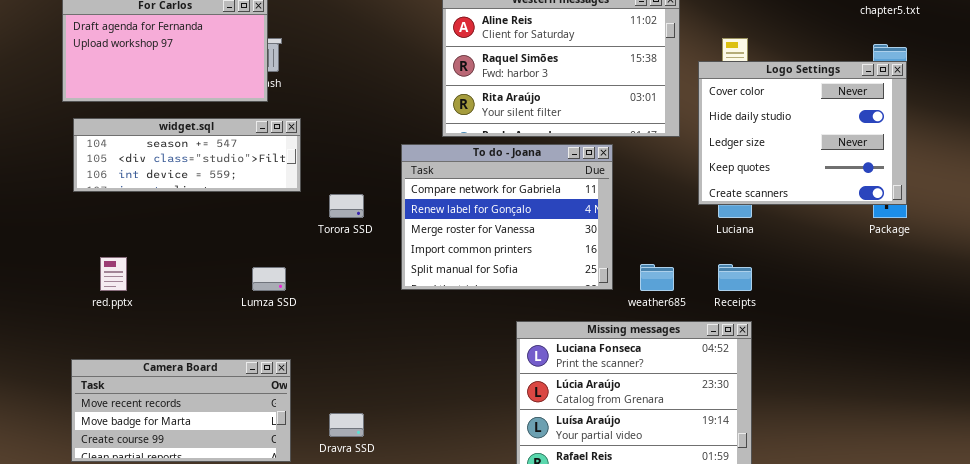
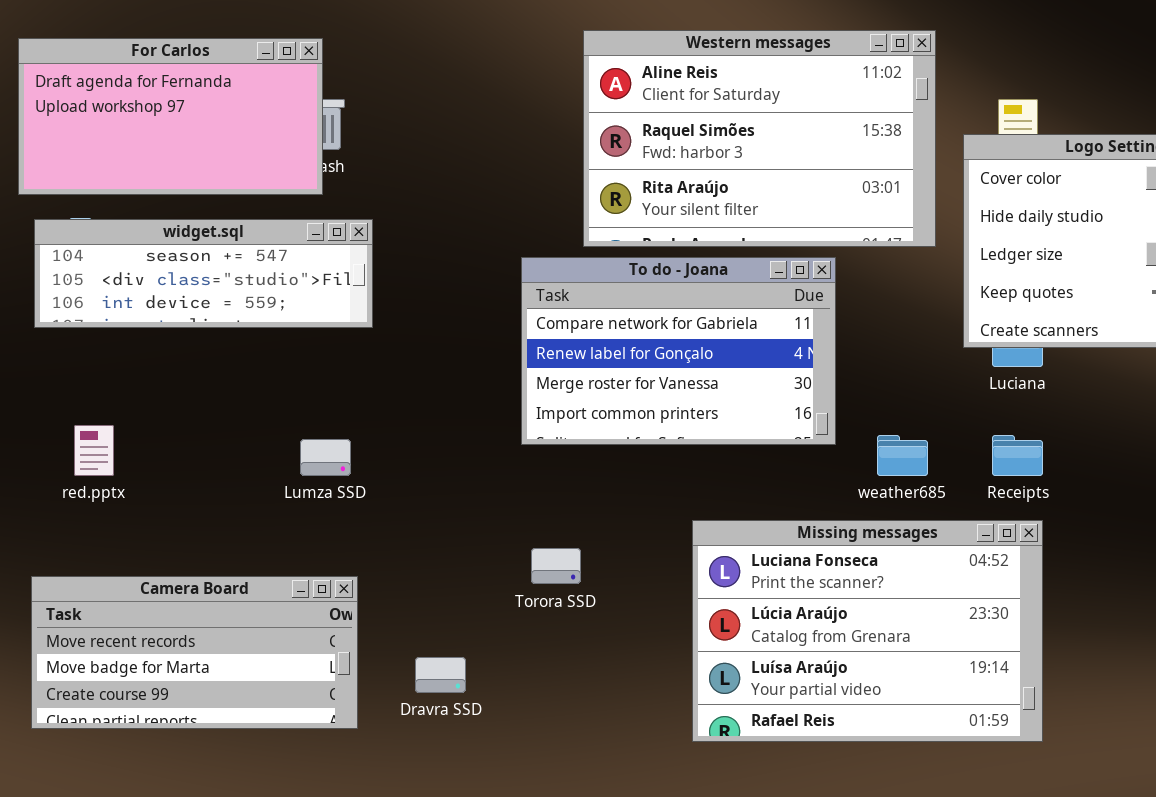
To do - Joana: [401,144,613,290] -> [521,257,836,445], resized
Torora SSD: [329,194,364,218] -> [531,548,581,584], moved

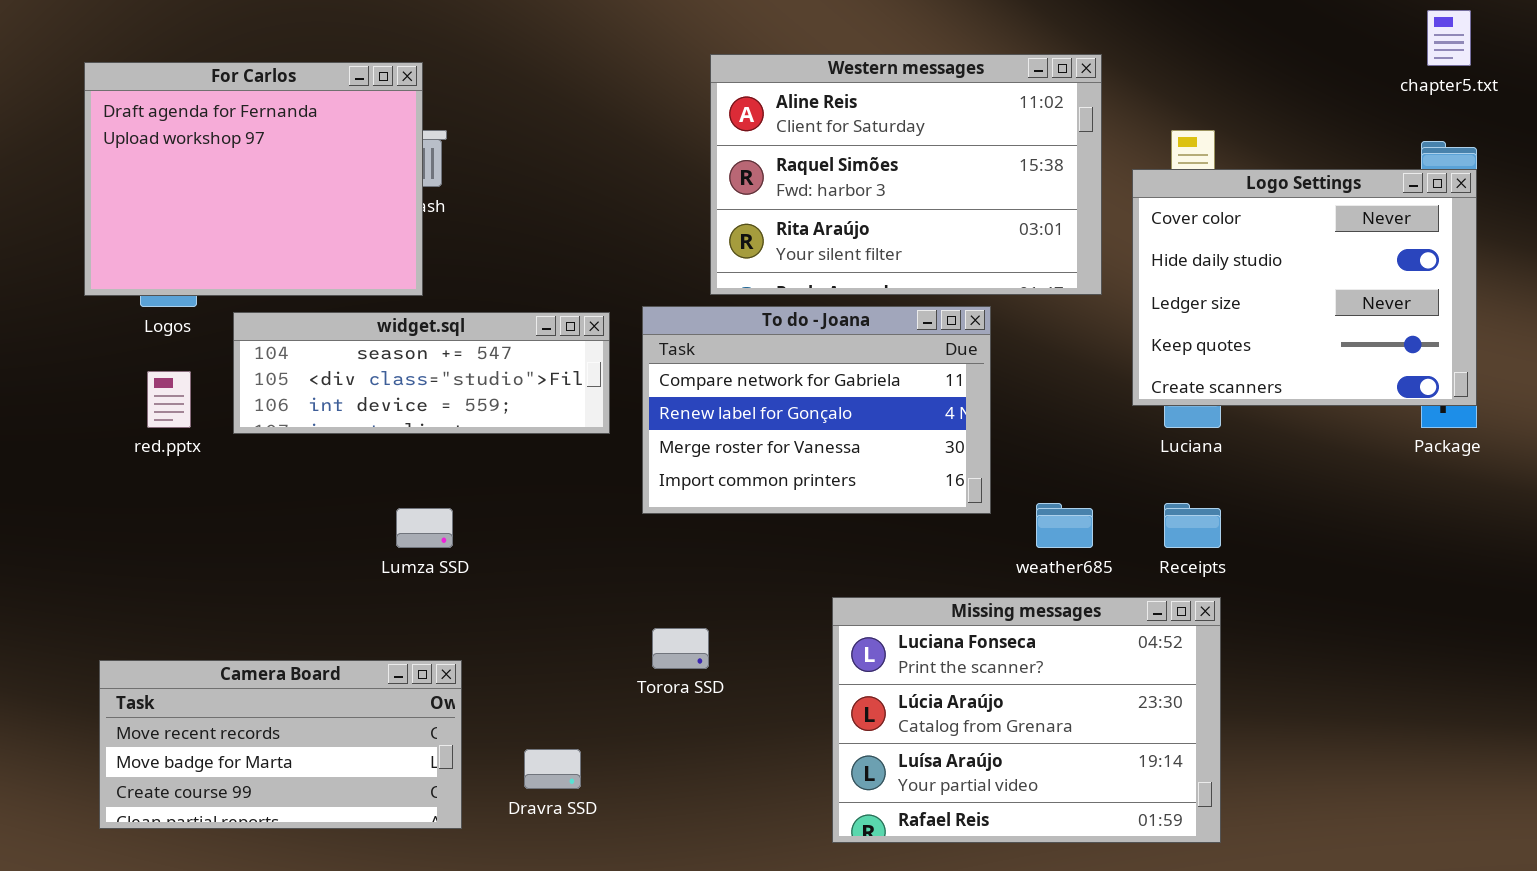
For Carlos: [18,38,323,195] -> [84,62,423,296], resized
widget.sql: [34,219,373,328] -> [233,312,610,434], moved
red.pptx: [74,425,114,476] -> [147,371,191,428], moved

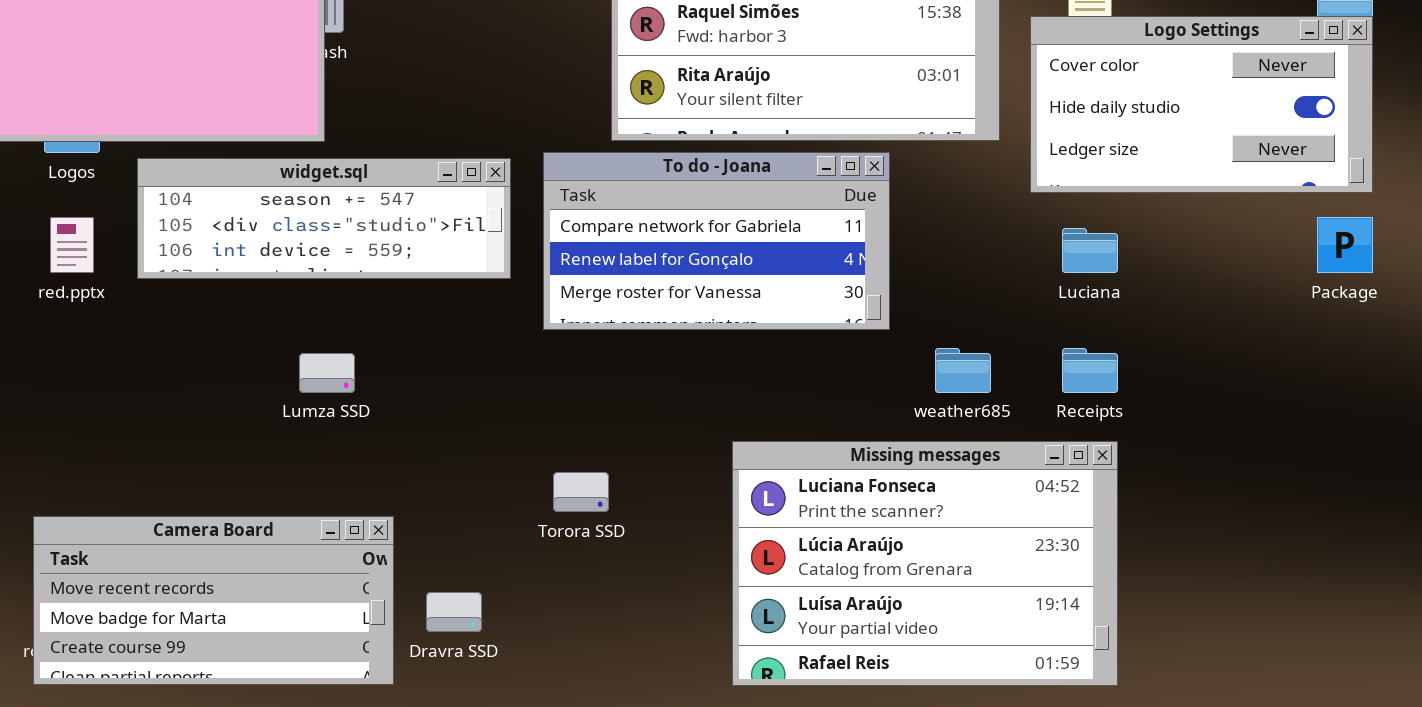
Logo Settings: [1132,169,1477,406] -> [1030,16,1373,193], resized
To do - Joana: [642,306,991,514] -> [543,152,890,330], resized
Camera Board: [99,660,462,829] -> [33,516,394,685], moved

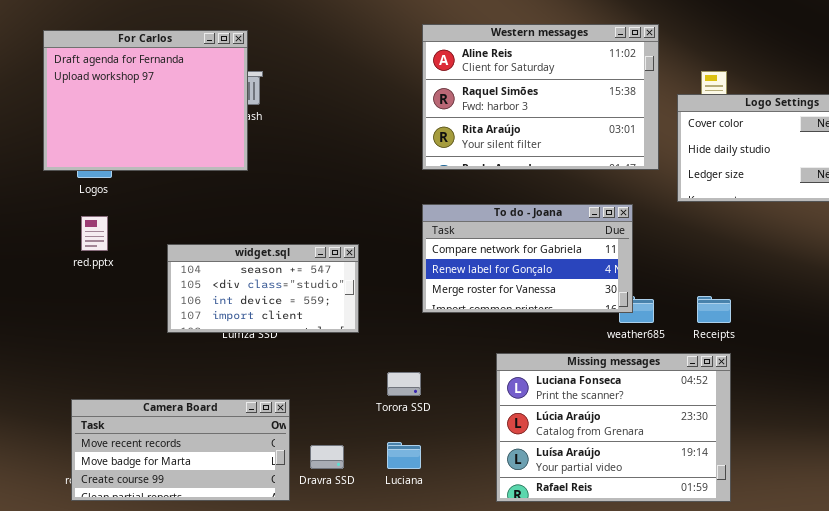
To do - Joana: [543,152,890,330] -> [422,204,633,313], moved
widget.sql: [137,158,511,279] -> [167,244,359,333], moved, resized
Luciana: [1062,228,1118,273] -> [387,442,421,469], moved

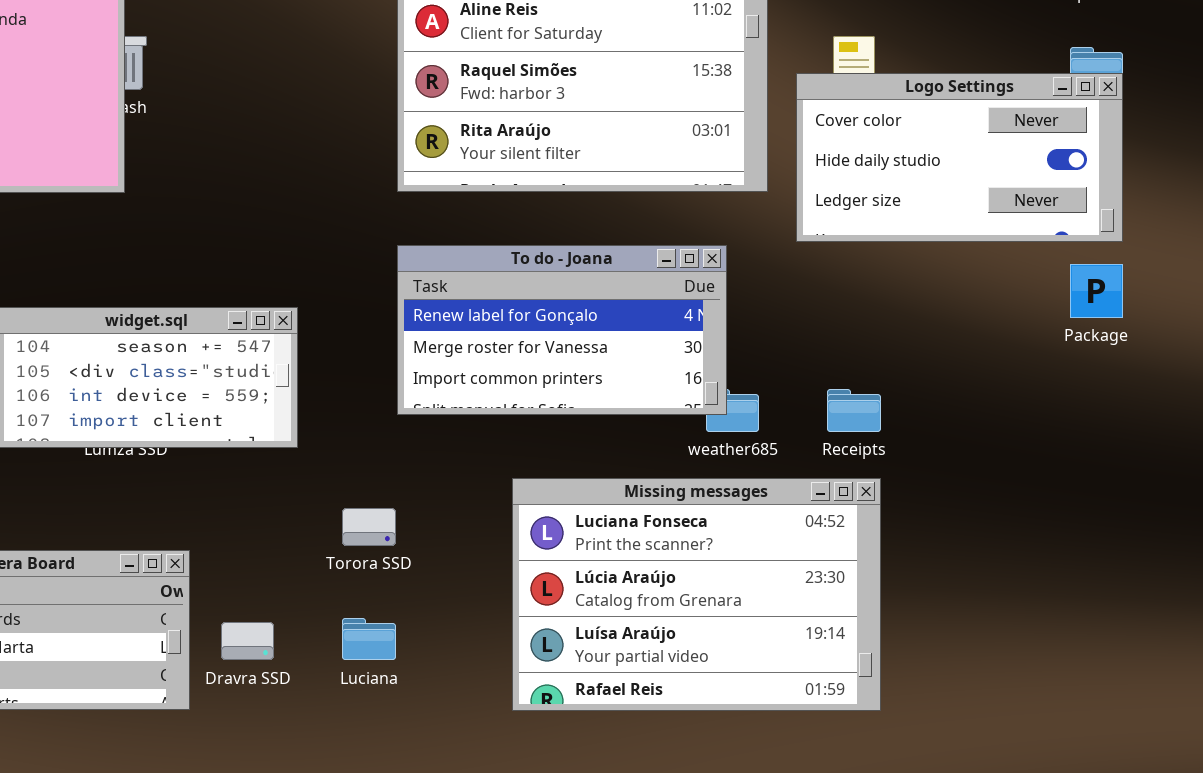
To do - Joana: [422,204,633,313] -> [397,245,727,415], scrolled down 1 row

